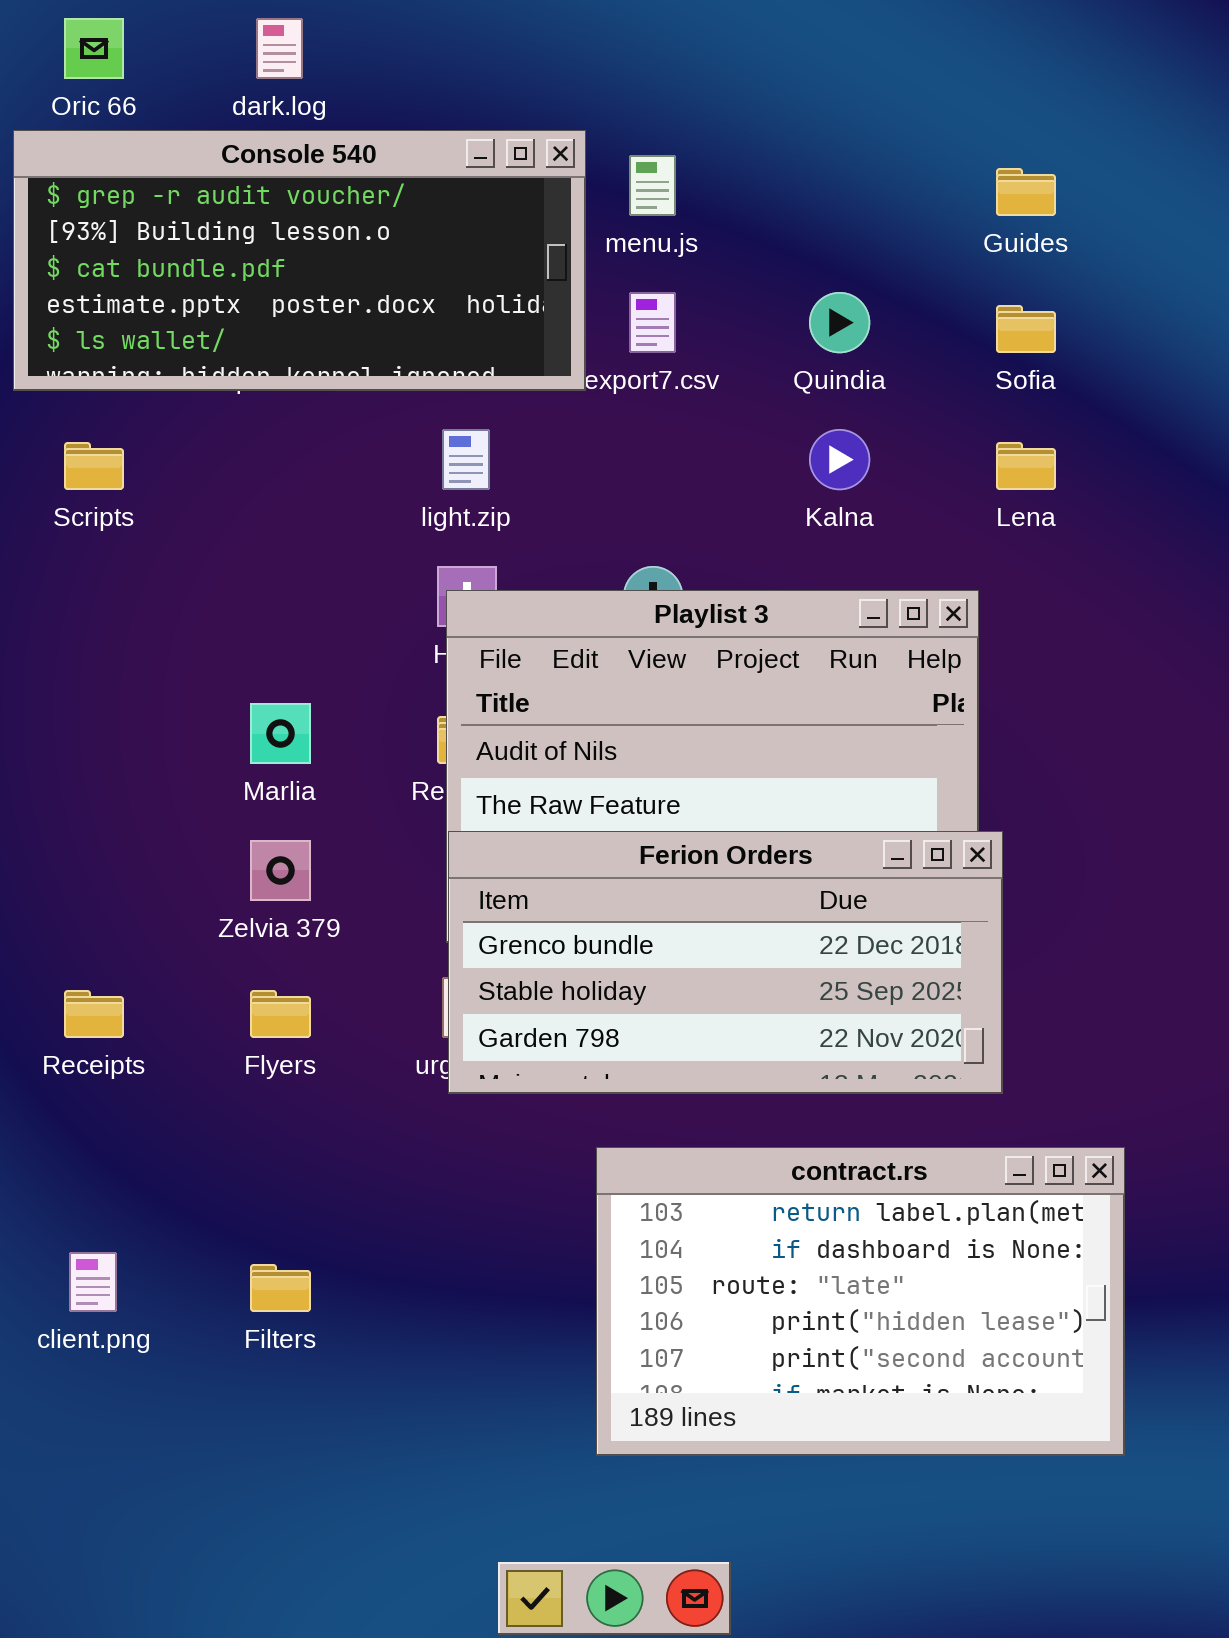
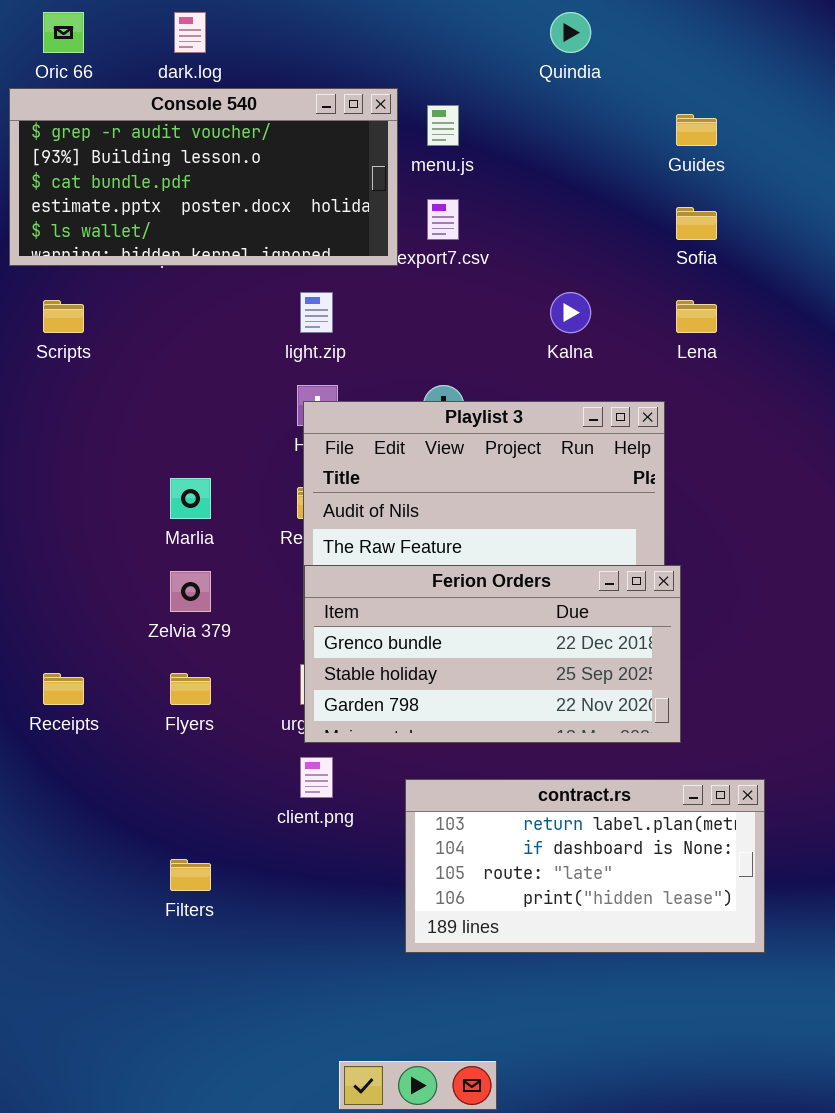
Quindia: [809,292,870,353] -> [550,12,591,53], moved
contract.rs: [596,1147,1125,1456] -> [405,779,765,953], resized
client.png: [69,1252,117,1312] -> [300,757,333,798], moved

